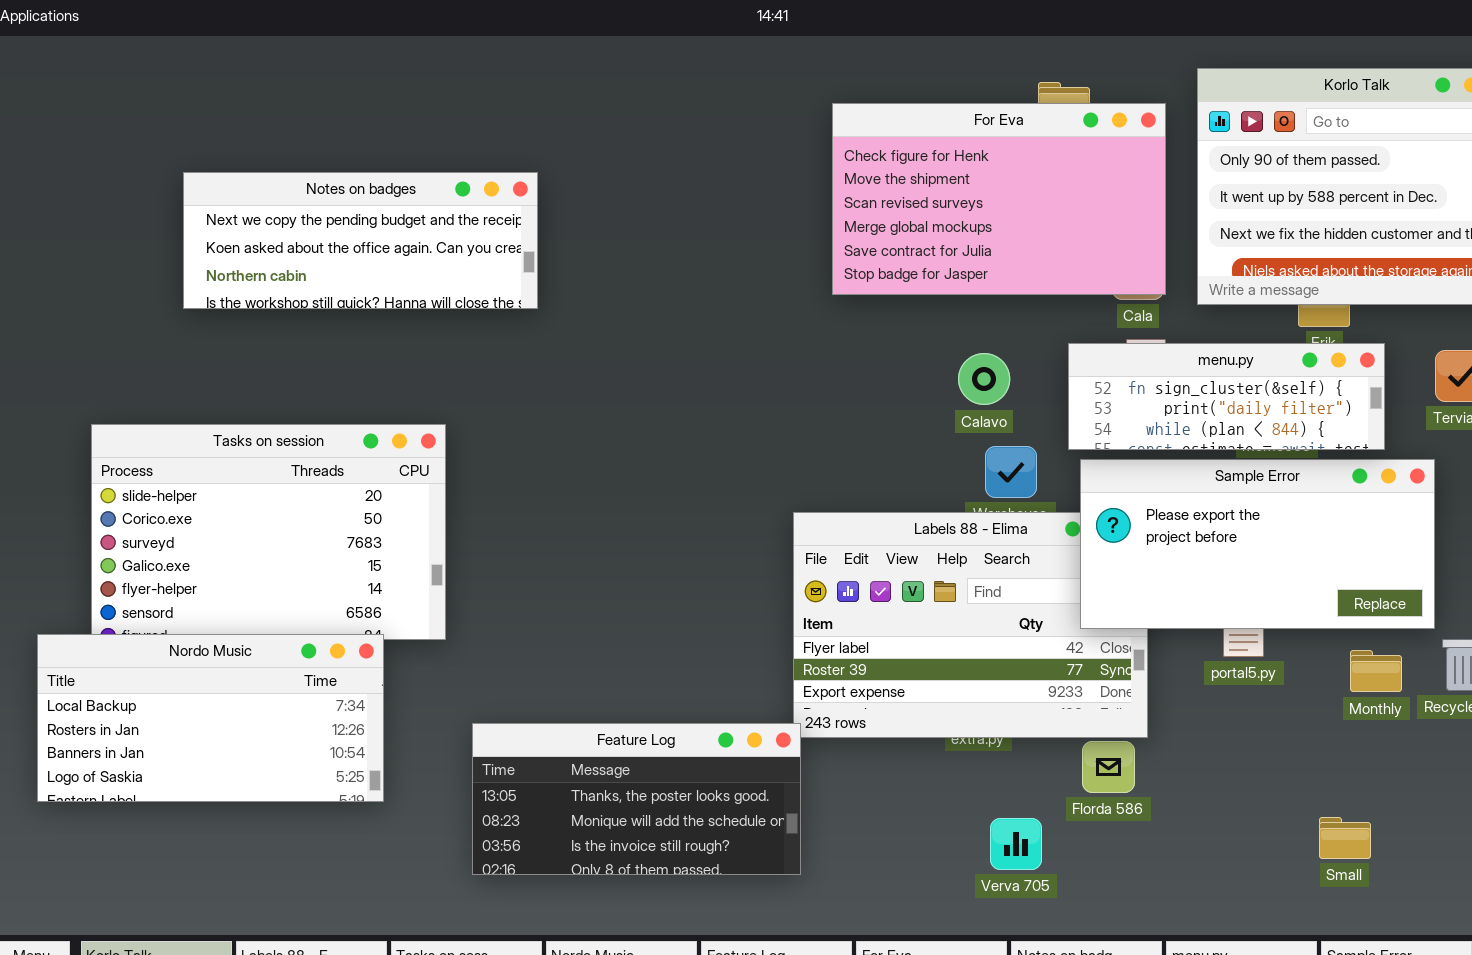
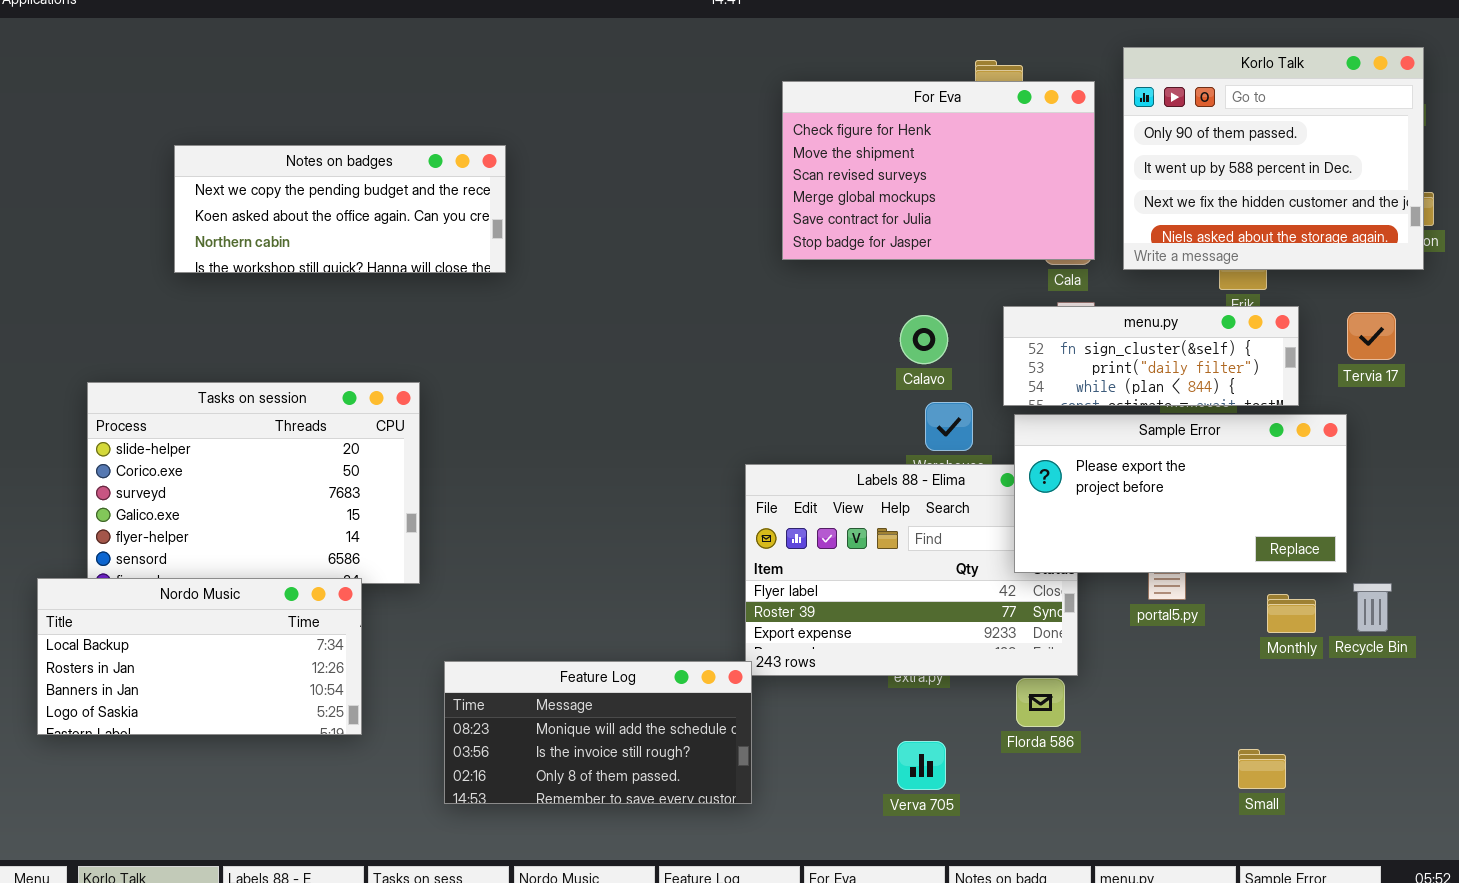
Feature Log: [472,723,801,875] -> [444,661,752,804], scrolled down 1 row
Verva 705: [990,818,1042,870] -> [897,741,946,790], moved

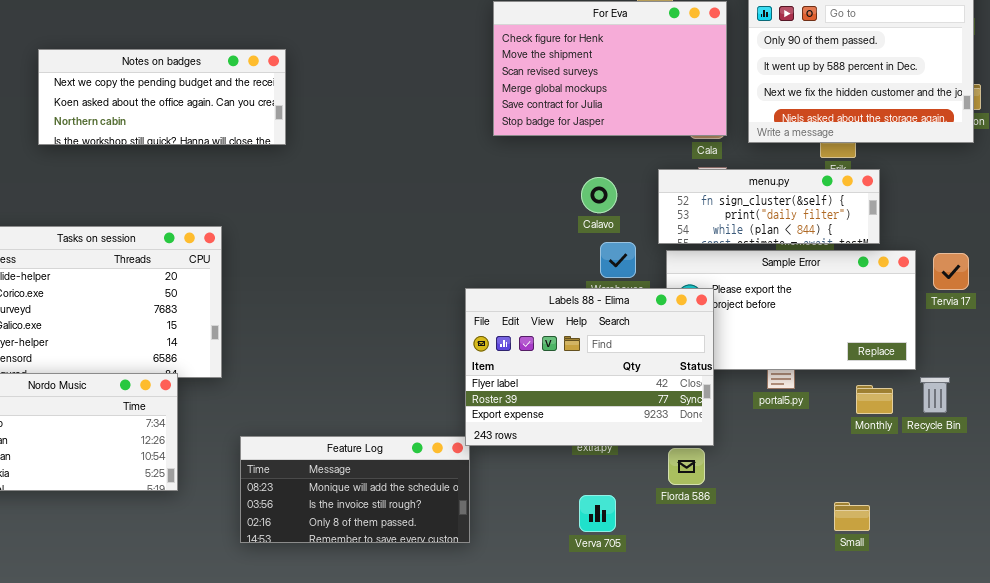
Tervia 17: [1347,312,1396,360] -> [933,253,969,290], moved
Labels 88 - Elima: [745,464,1078,676] -> [465,288,714,446], raised

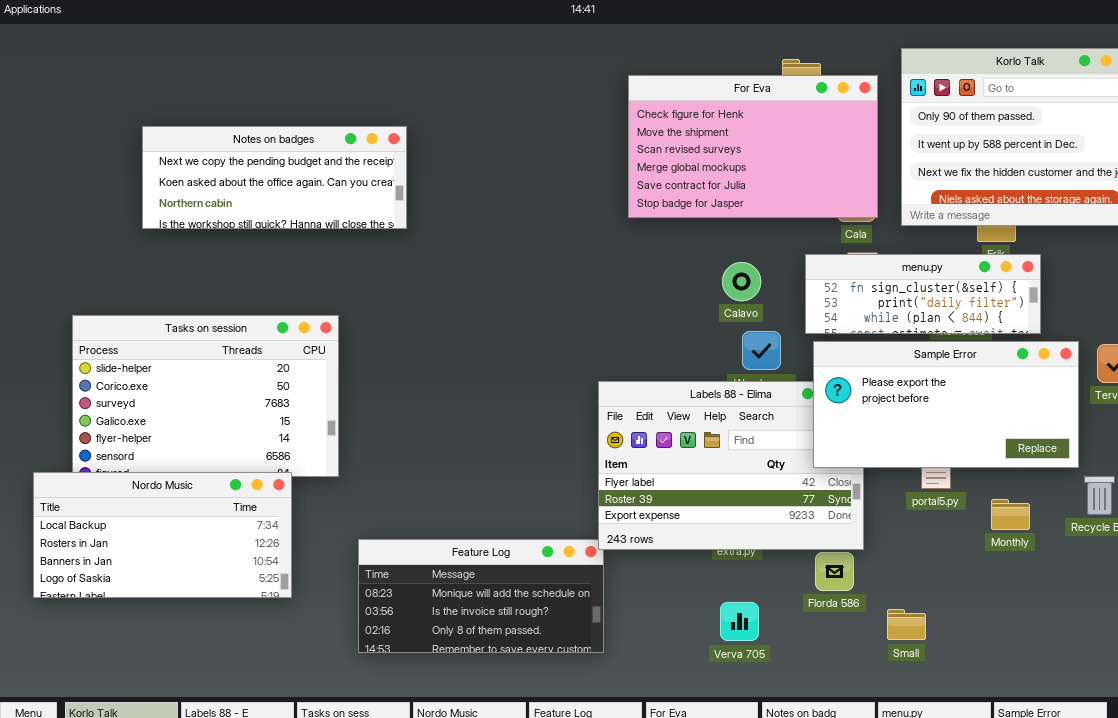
Sample Error: [666,250,916,370] -> [813,341,1079,468], raised
Monthly: [856,385,893,414] -> [991,499,1030,530], moved
Small: [834,502,870,531] -> [887,609,926,640], moved

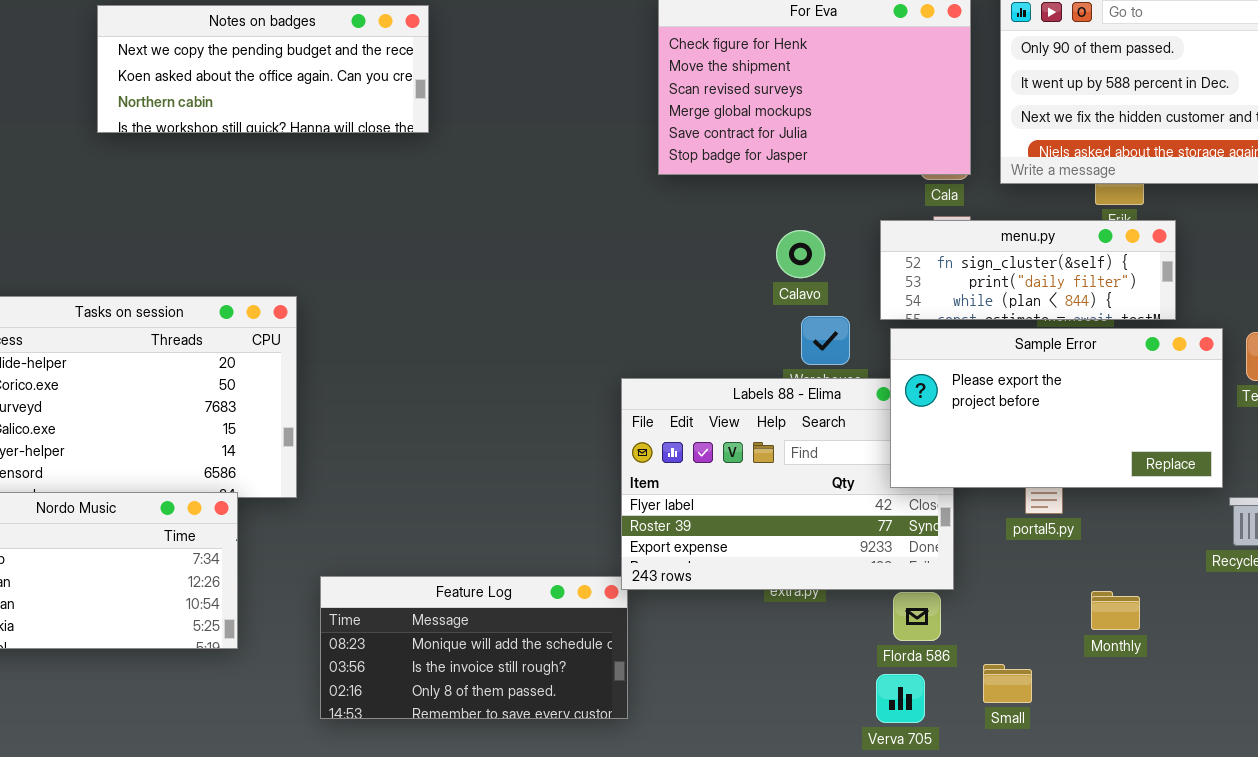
Notes on badges: [142,126,407,229] -> [97,5,429,133], moved
Monthly: [991,499,1030,530] -> [1091,591,1140,630], moved
Verva 705: [720,602,759,641] -> [876,674,925,723], moved

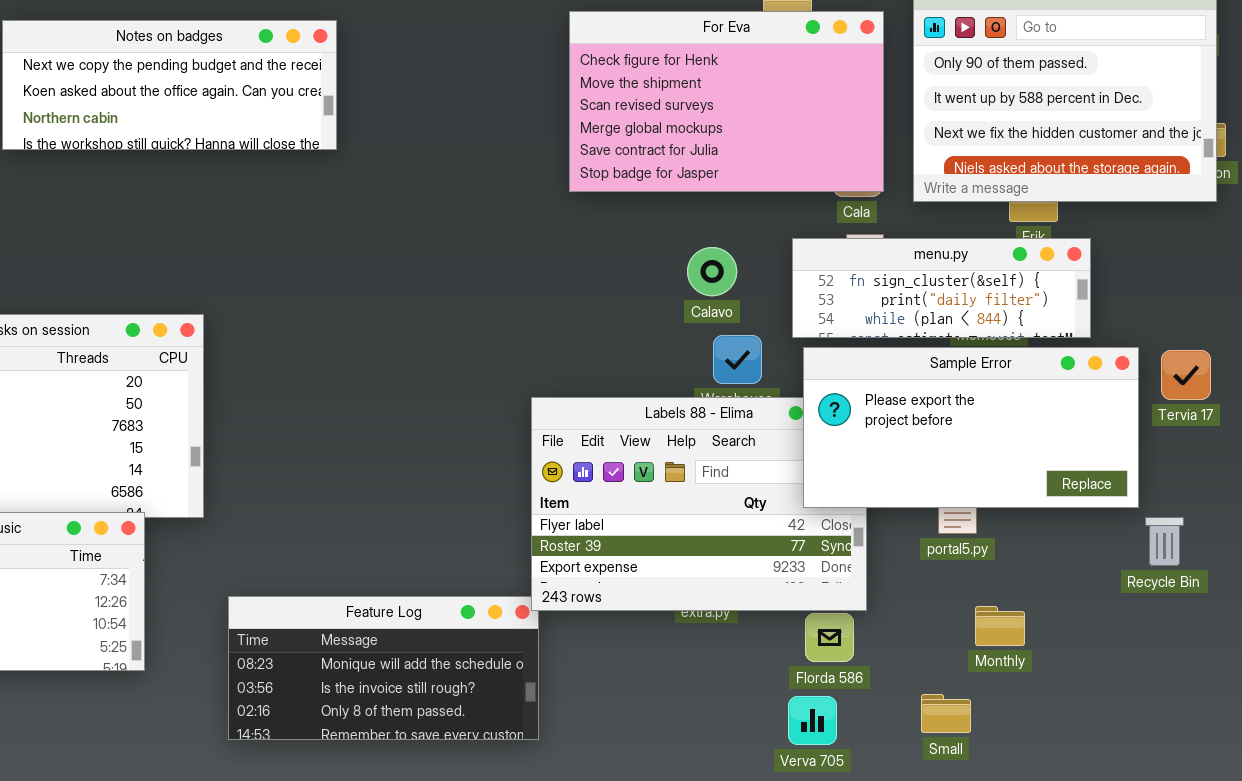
Monthly: [1091,591,1140,630] -> [975,606,1025,646], moved
Small: [983,664,1032,703] -> [921,694,971,733], moved

